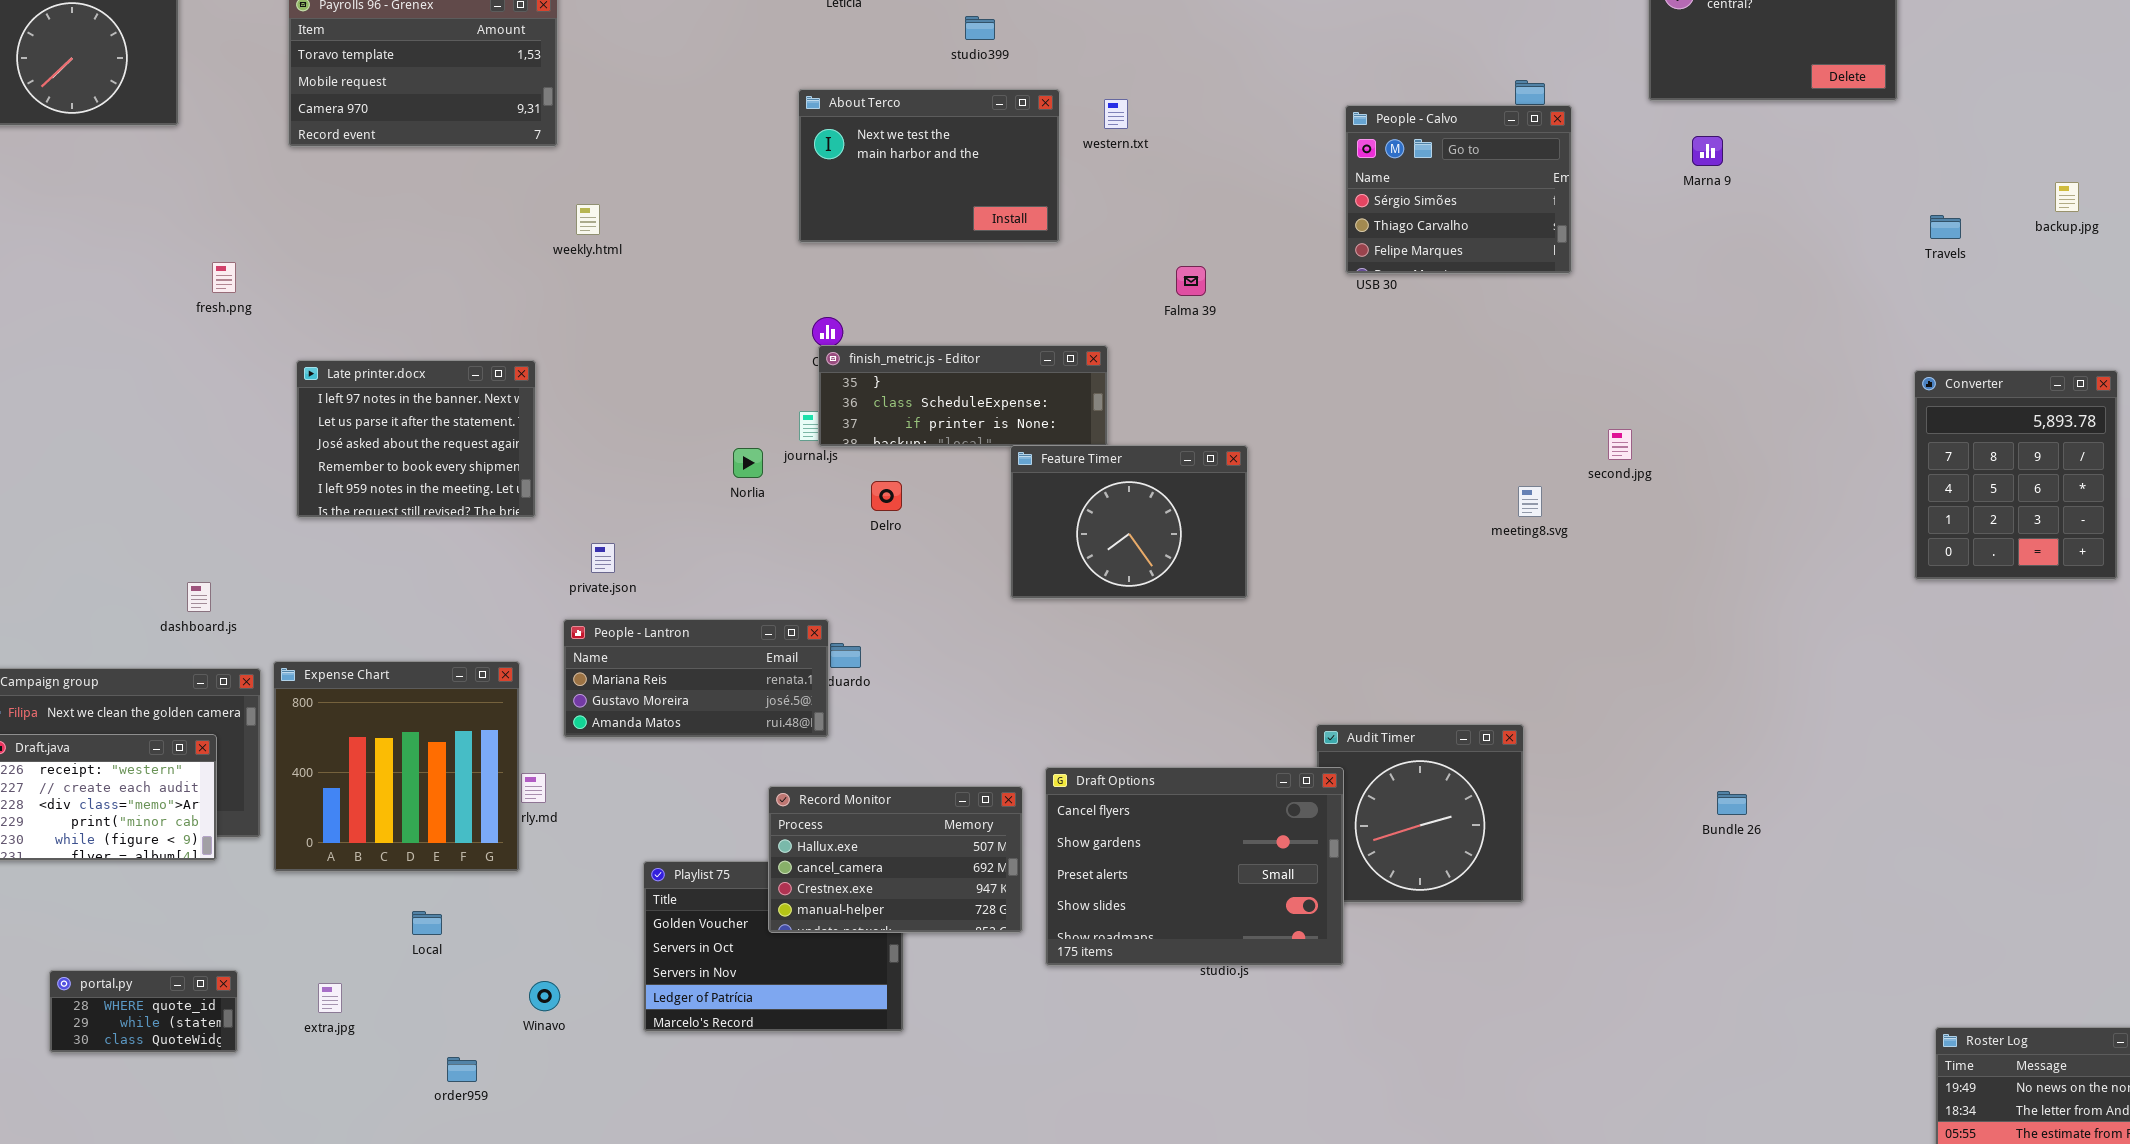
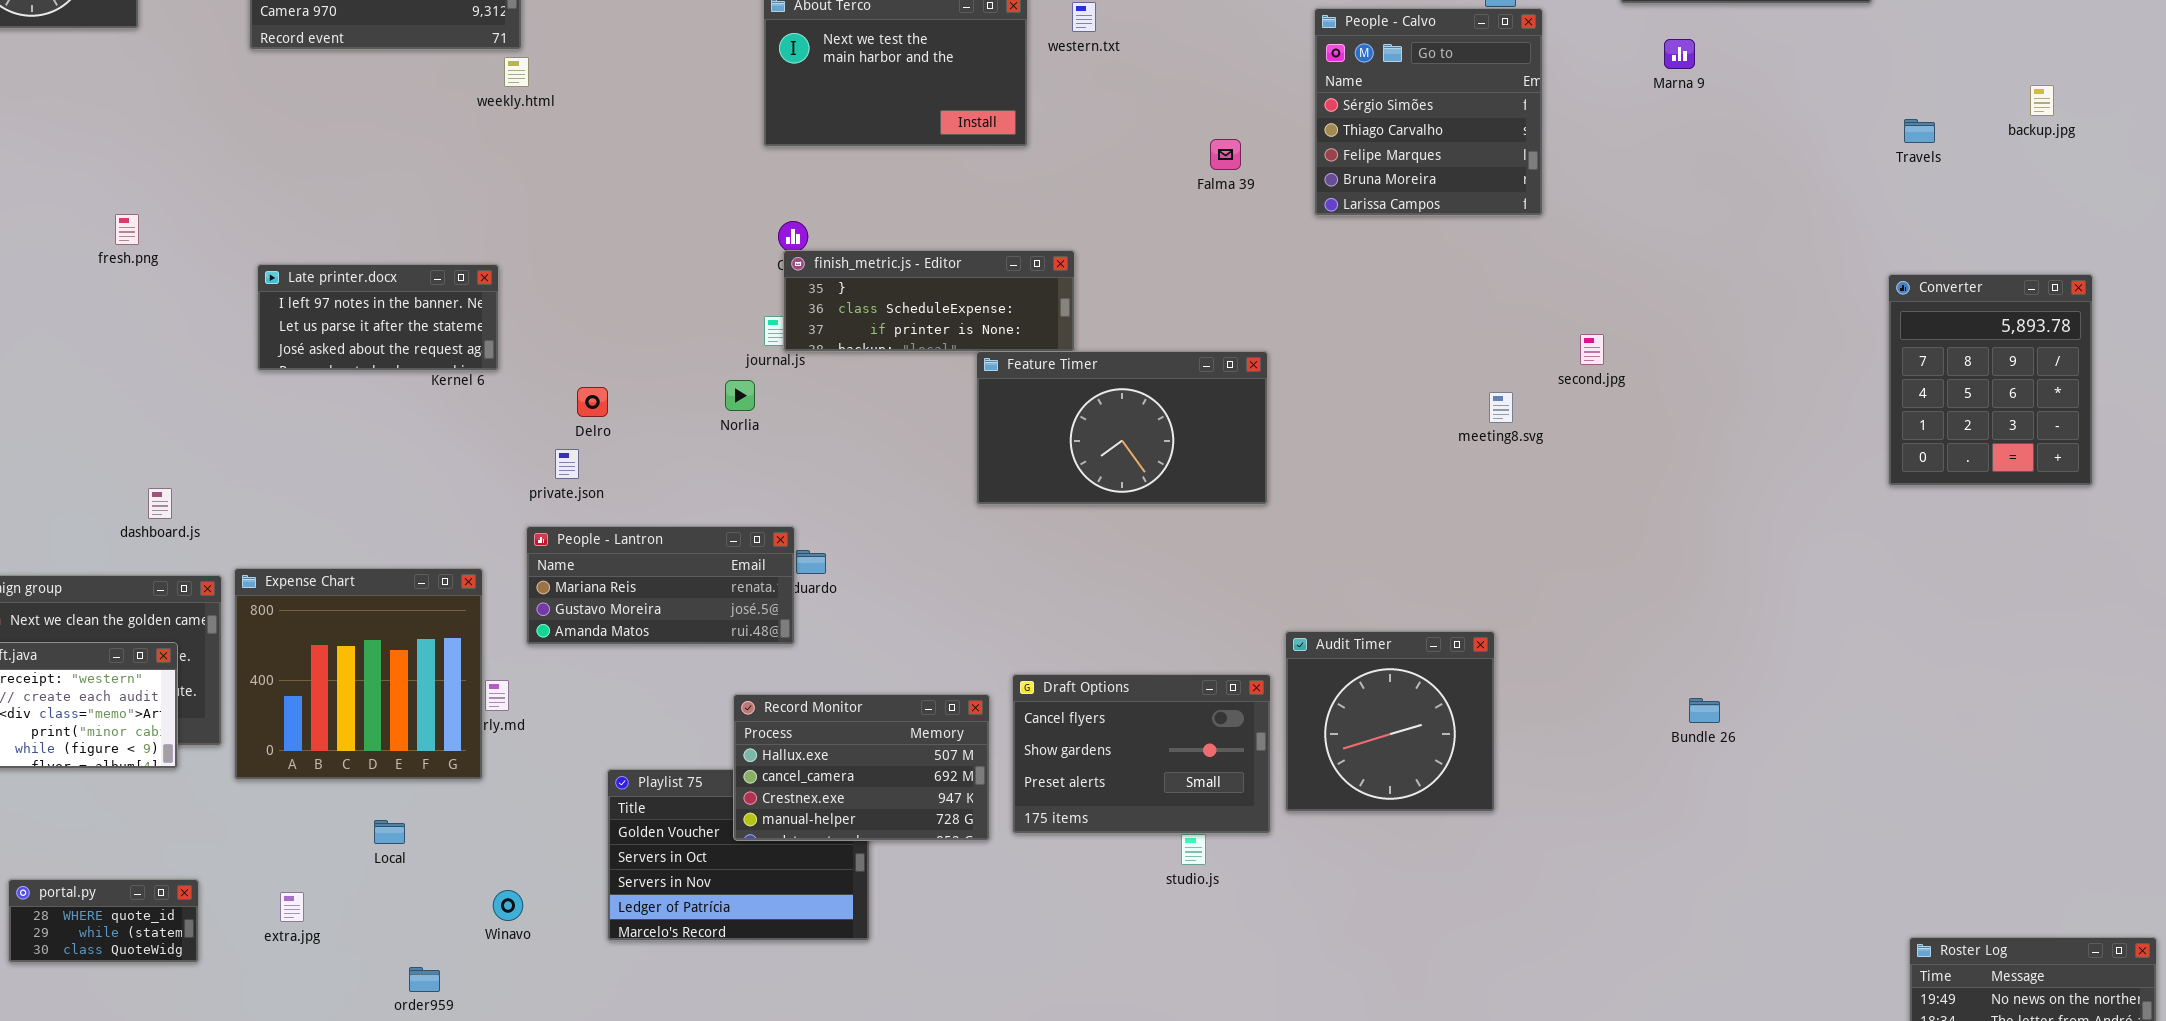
People - Calvo: [1345,105,1572,274] -> [1314,8,1543,216], resized
weekly.html: [576,204,600,235] -> [504,57,529,87], moved
fresh.png: [212,262,236,293] -> [115,214,139,245], moved
Falma 39: [1176,266,1206,296] -> [1210,139,1241,170], moved
Late printer.docx: [296,360,536,518] -> [257,264,499,371], resized
Feature Timer: [1010,445,1248,599] -> [976,351,1268,505], resized
Norlia: [733,448,763,478] -> [725,380,755,411], moved
Delro: [871,481,902,511] -> [577,387,608,417], moved
Draft Options: [1045,767,1344,966] -> [1012,674,1271,834], resized

